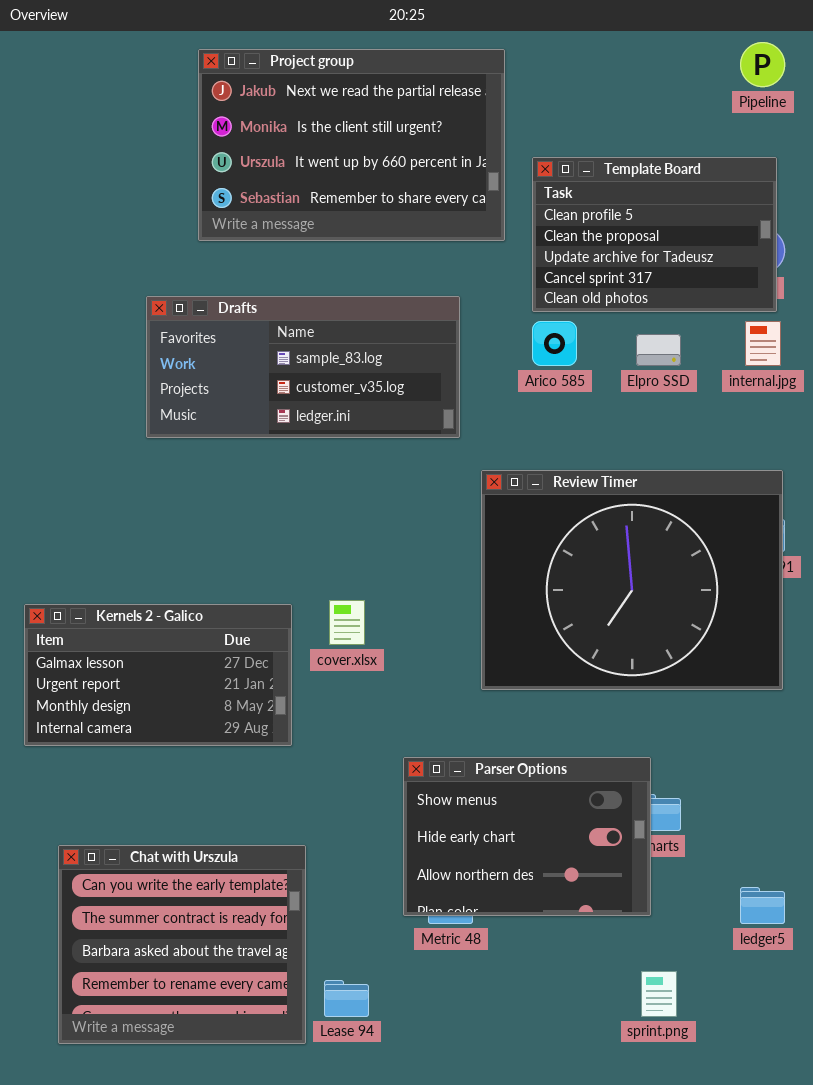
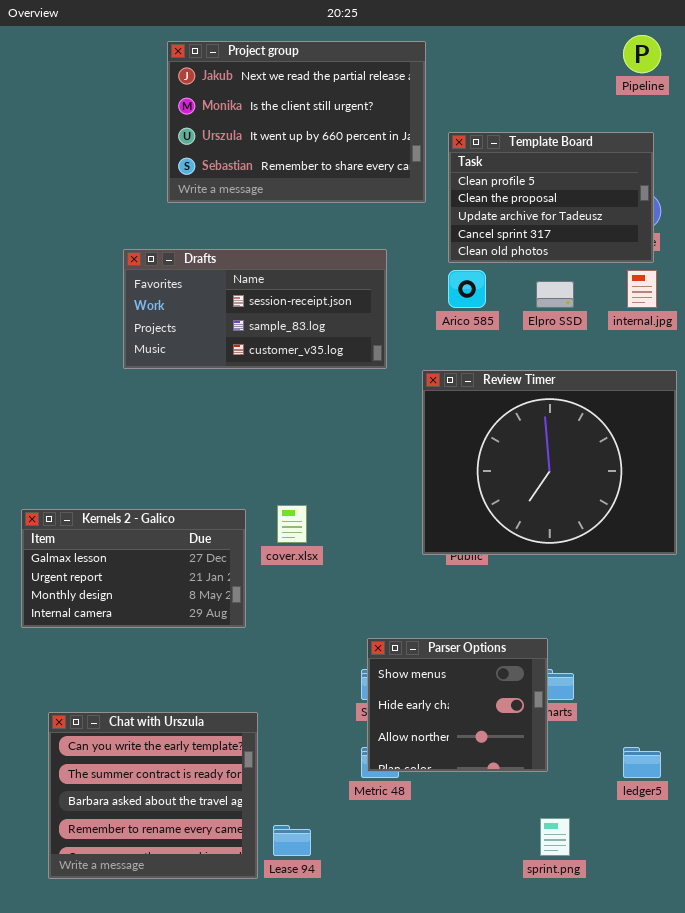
Drafts: [146,296,460,438] -> [123,249,387,369], scrolled up 1 row
Review Timer: [481,470,783,690] -> [422,370,677,555], moved
Parser Options: [403,757,651,916] -> [367,638,548,772], resized

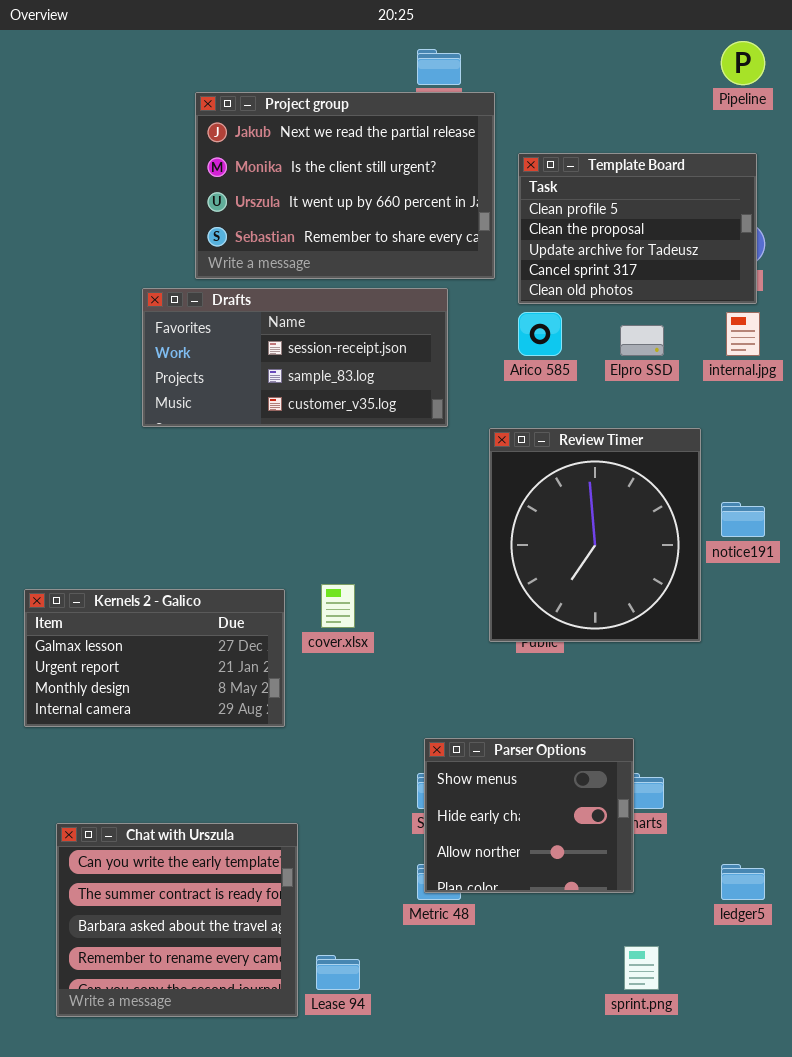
Project group: [167,41,426,203] -> [195,92,495,279], moved
Review Timer: [422,370,677,555] -> [489,428,701,642], resized

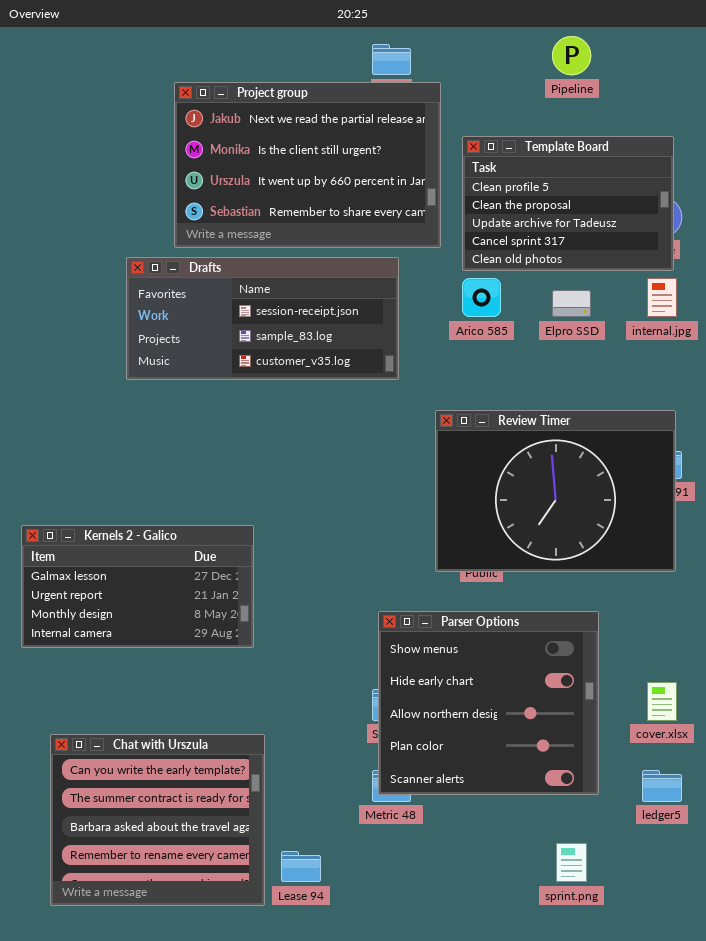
Pipeline: [721,41,765,85] -> [552,36,591,75], moved
Review Timer: [489,428,701,642] -> [435,410,676,572], resized
cover.xlsx: [321,584,355,628] -> [647,682,677,721], moved
Parser Options: [424,738,634,893] -> [378,611,599,795], resized

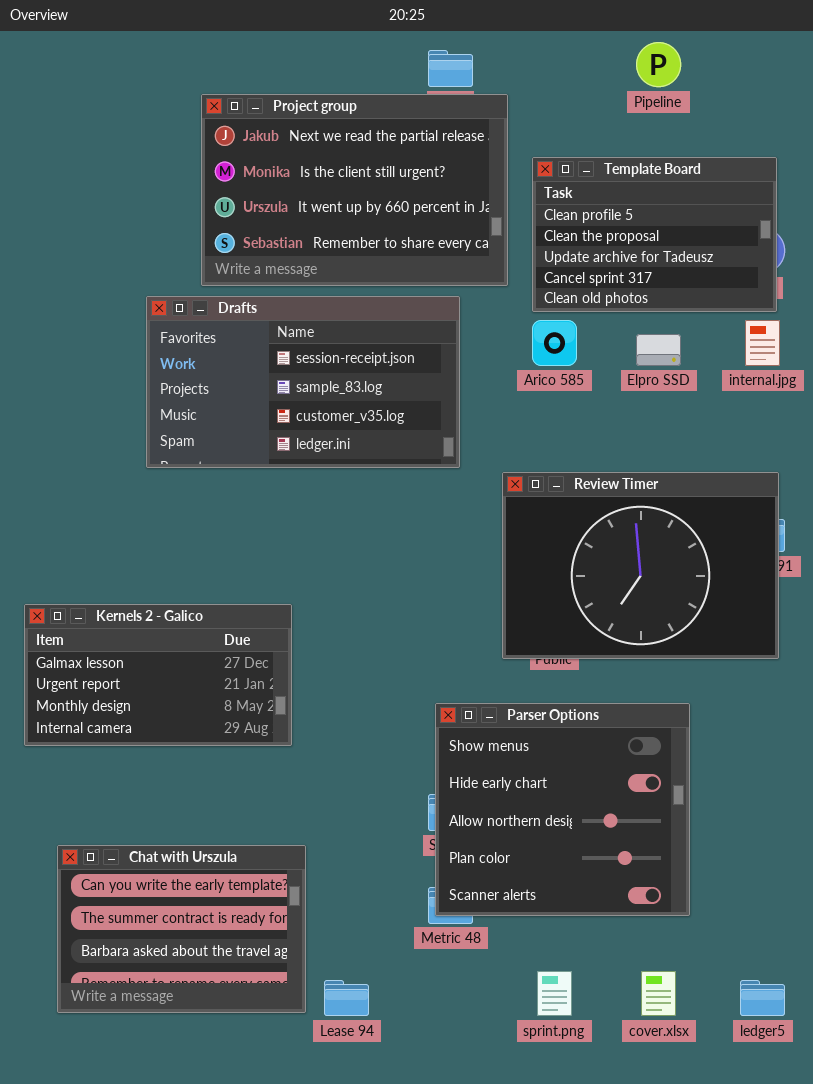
Drafts: [126,257,399,380] -> [146,296,460,468], resized
cover.xlsx: [647,682,677,721] -> [641,971,676,1016], moved
Chat with Urszula: [50,734,265,906] -> [57,845,306,1013], resized
ledger5: [642,770,682,802] -> [740,980,785,1016], moved
sprint.png: [556,843,587,882] -> [537,971,572,1016], moved

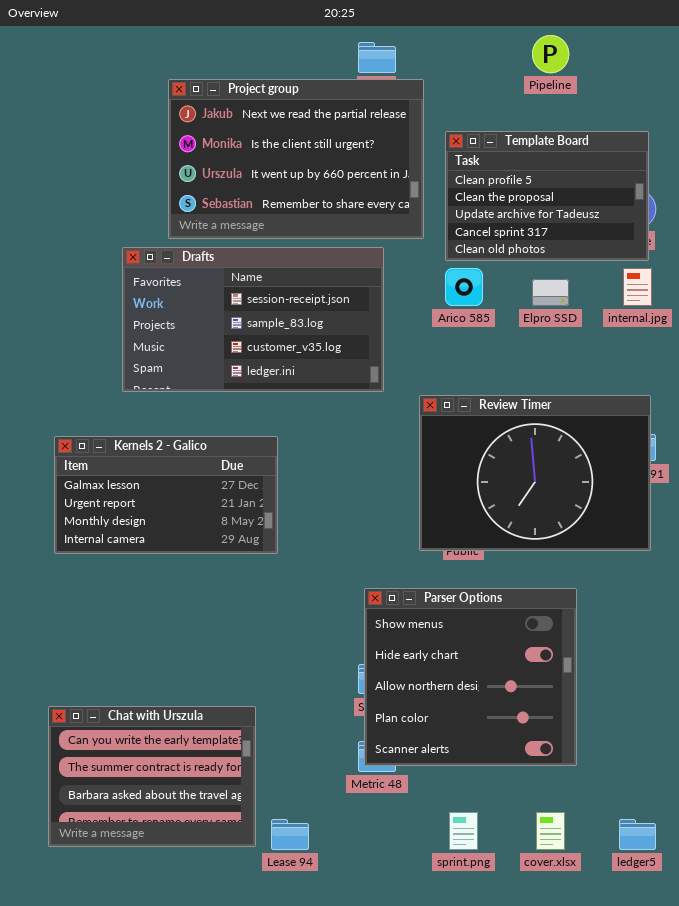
Kernels 2 - Galico: [24,604,292,746] -> [54,436,278,554], moved

